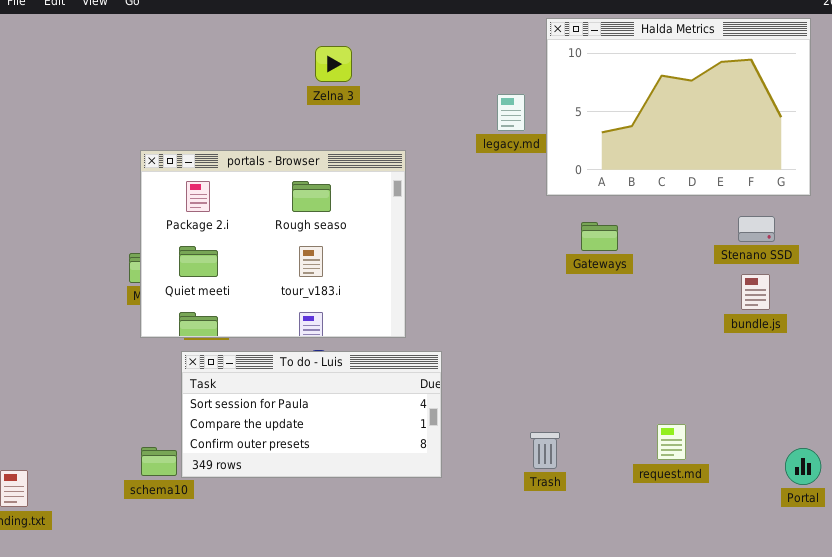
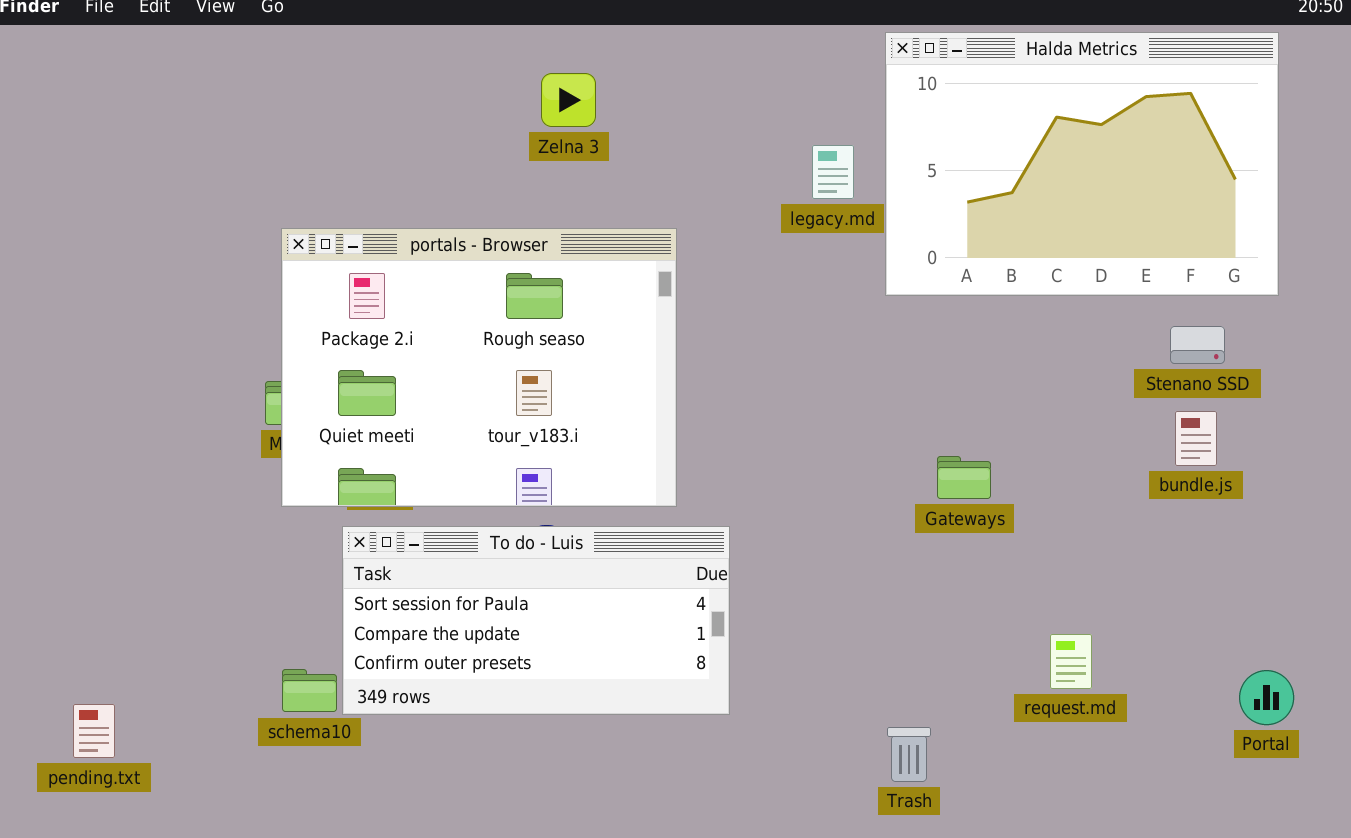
Gateways: [581,222,618,251] -> [937,456,991,499], moved
Trash: [530,432,560,469] -> [887,727,931,782], moved

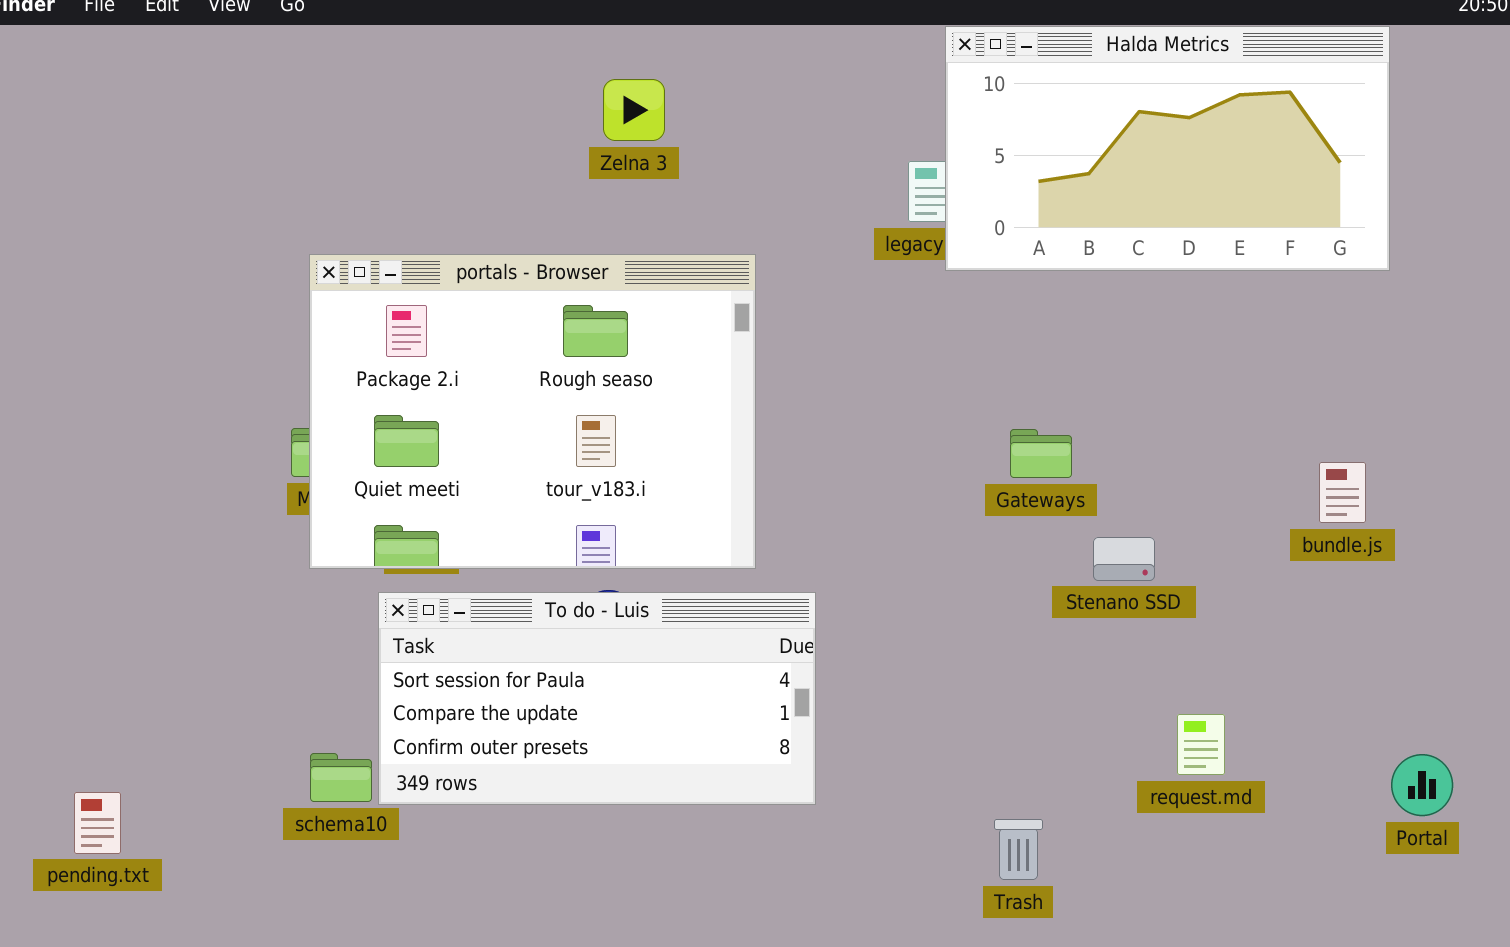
Halda Metrics: [885,32,1279,296] -> [945,26,1390,271], moved, resized
Stenano SSD: [1170,326,1225,364] -> [1093,537,1155,581], moved
Gateways: [937,456,991,499] -> [1010,429,1072,478], moved

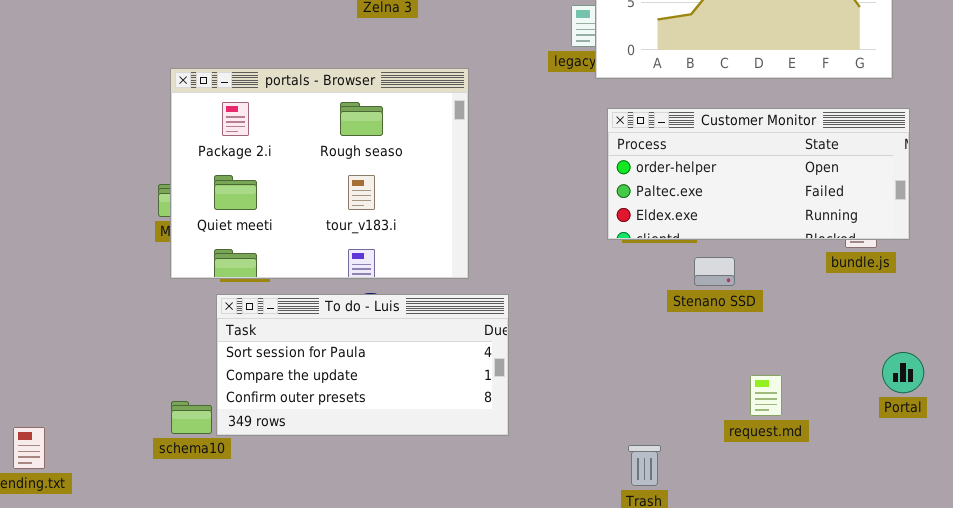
Customer Monitor: none -> [607,108,910,240], opened
Portal: [1391,754,1453,816] -> [882,352,924,393], moved

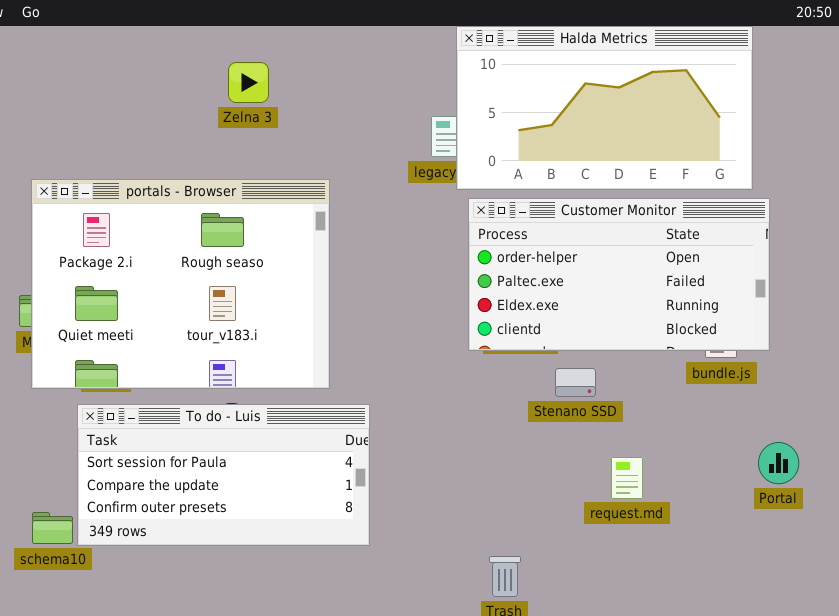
Customer Monitor: [607,108,910,240] -> [468,198,770,351], resized
Portal: [882,352,924,393] -> [758,442,799,484], moved
request.md: [750,375,782,416] -> [611,457,643,499], moved

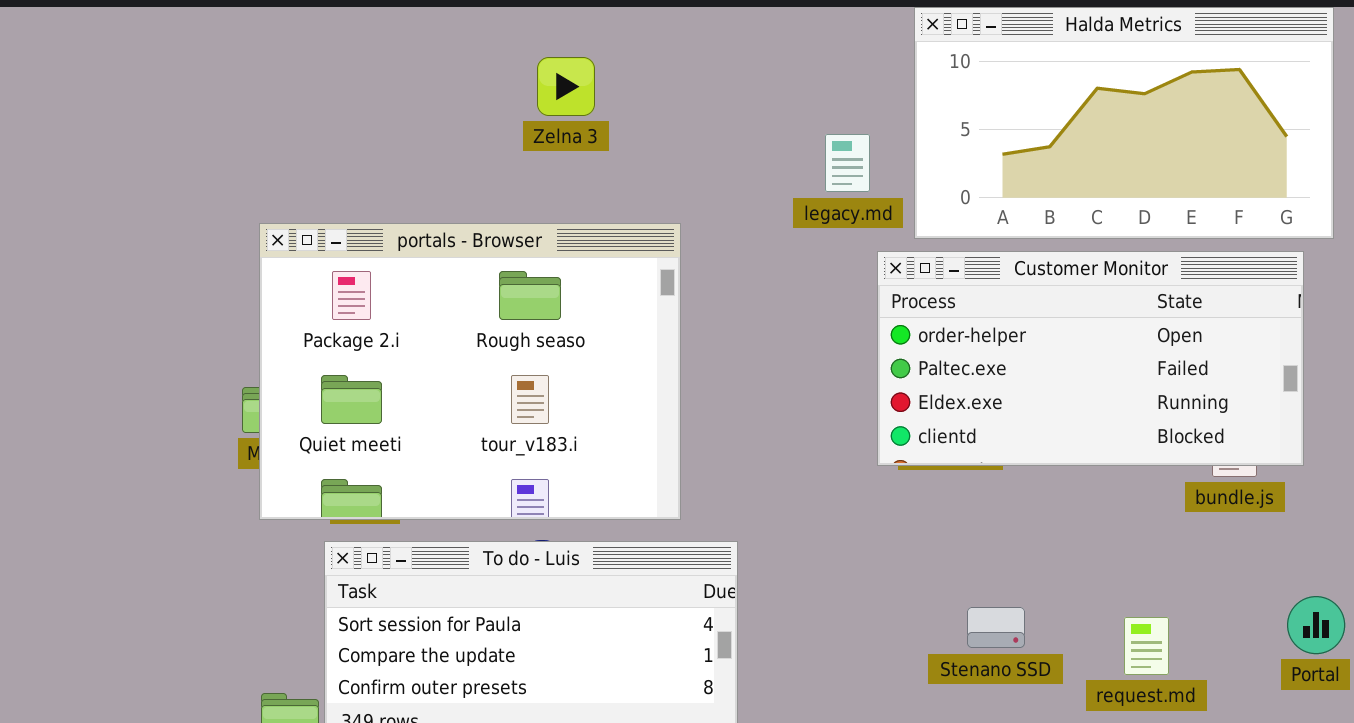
Halda Metrics: [456,26,753,190] -> [914,7,1334,239], moved
Stenano SSD: [555,368,596,397] -> [967,607,1025,648], moved
request.md: [611,457,643,499] -> [1124,617,1169,675], moved

